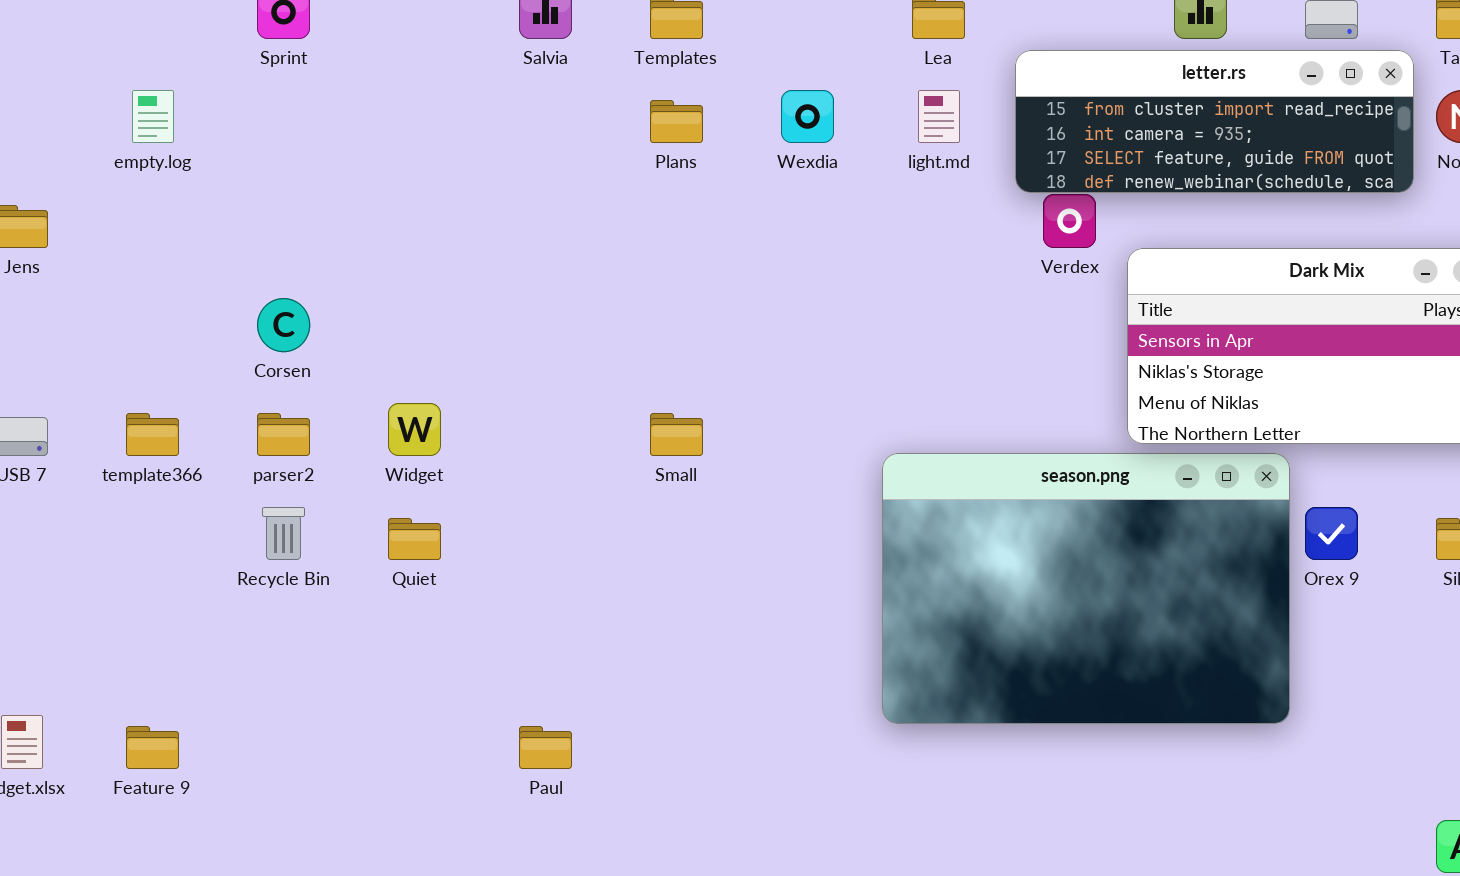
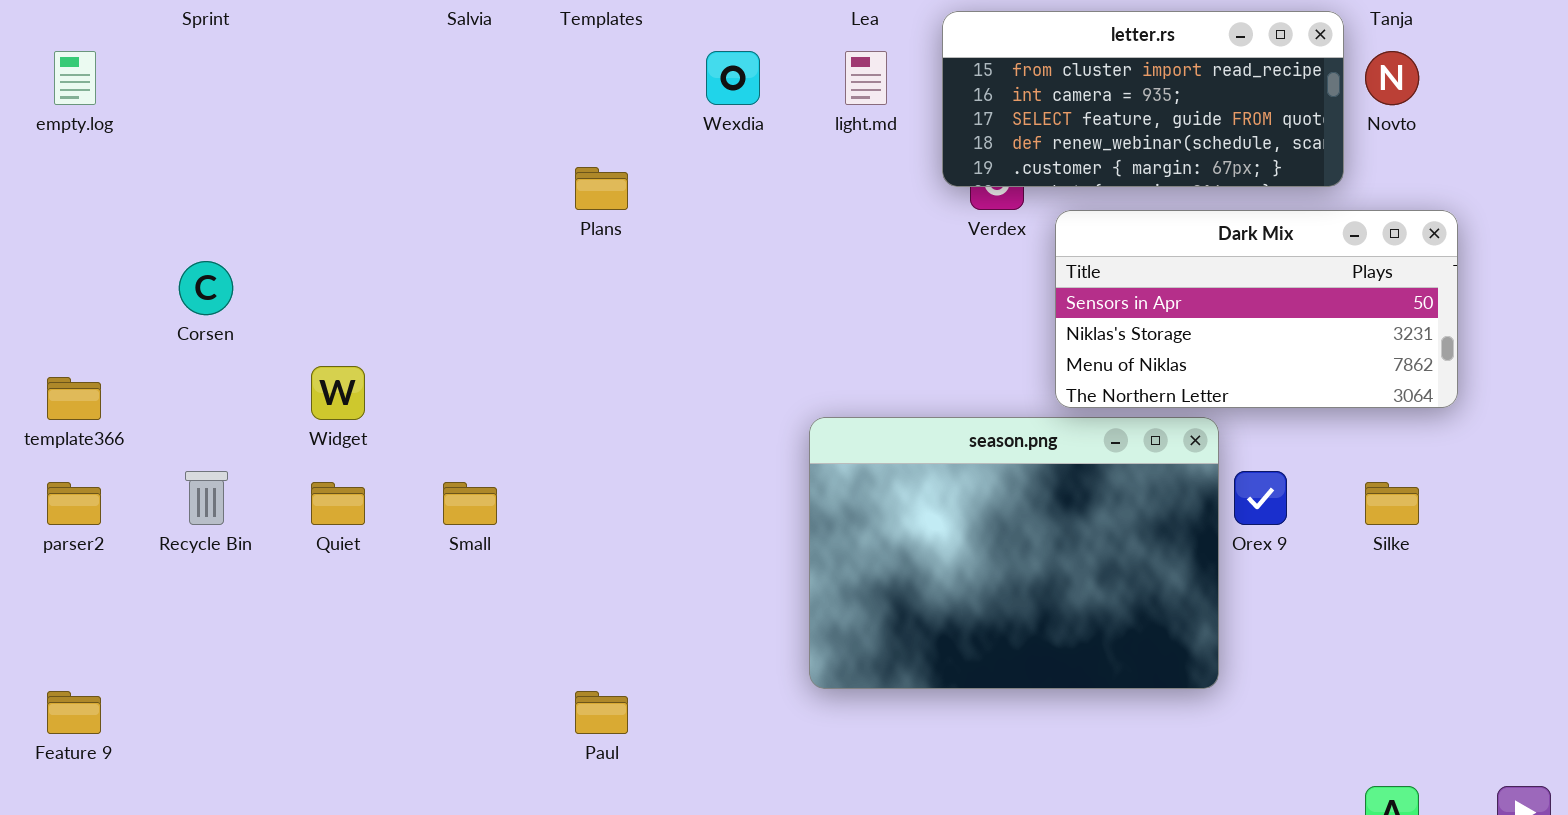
letter.rs: [1015,50,1414,193] -> [942,11,1344,187], resized
Plans: [650,100,703,143] -> [575,167,628,210], moved
parser2: [257,413,310,456] -> [47,482,101,525], moved
Small: [650,413,703,456] -> [443,482,497,525], moved
Paul: [519,726,572,769] -> [575,691,628,734], moved

